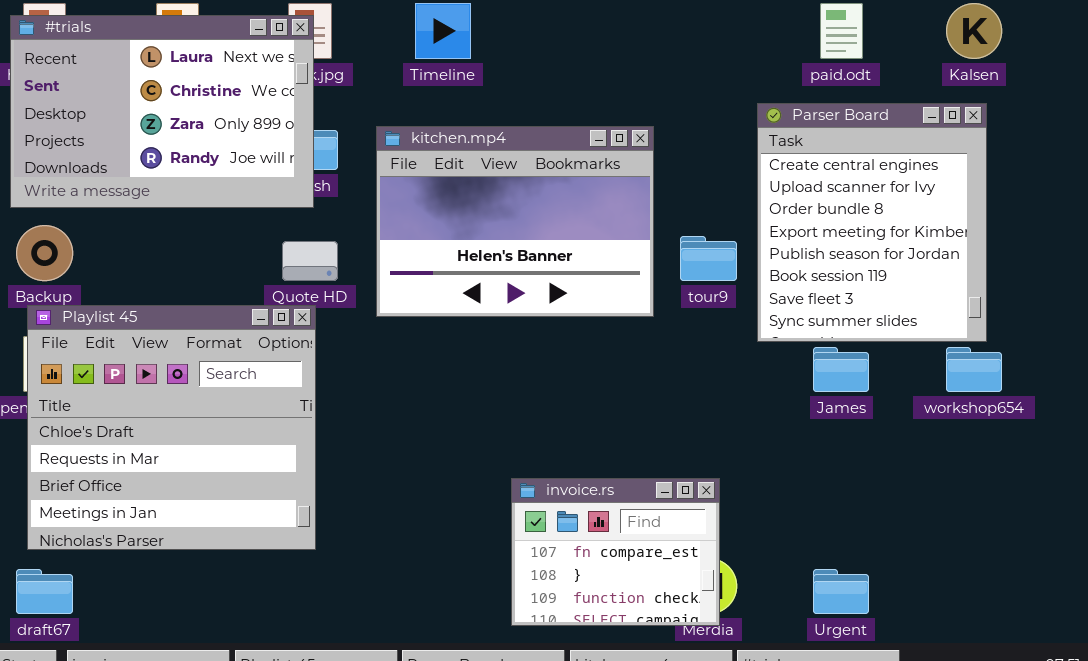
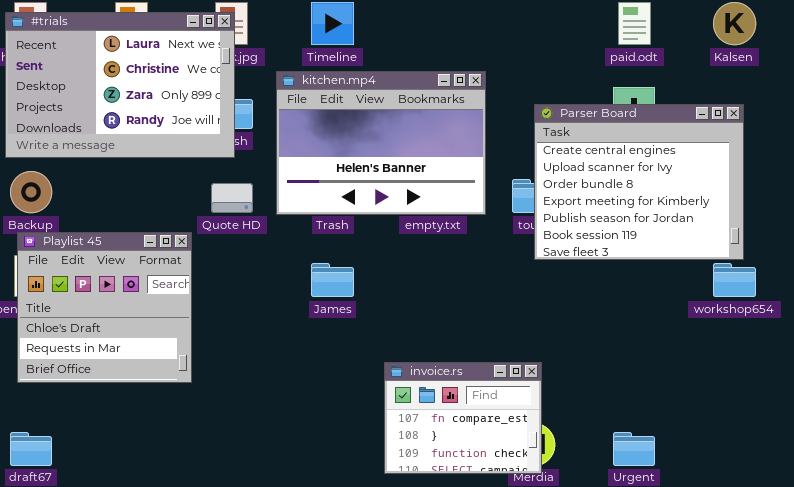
Parser Board: [757,103,987,342] -> [534,104,744,260], resized
kitchen.mp4: [376,126,654,317] -> [276,71,486,215], moved
Playlist 45: [27,305,316,550] -> [17,232,192,383], resized
James: [813,347,869,392] -> [311,263,354,297], moved

